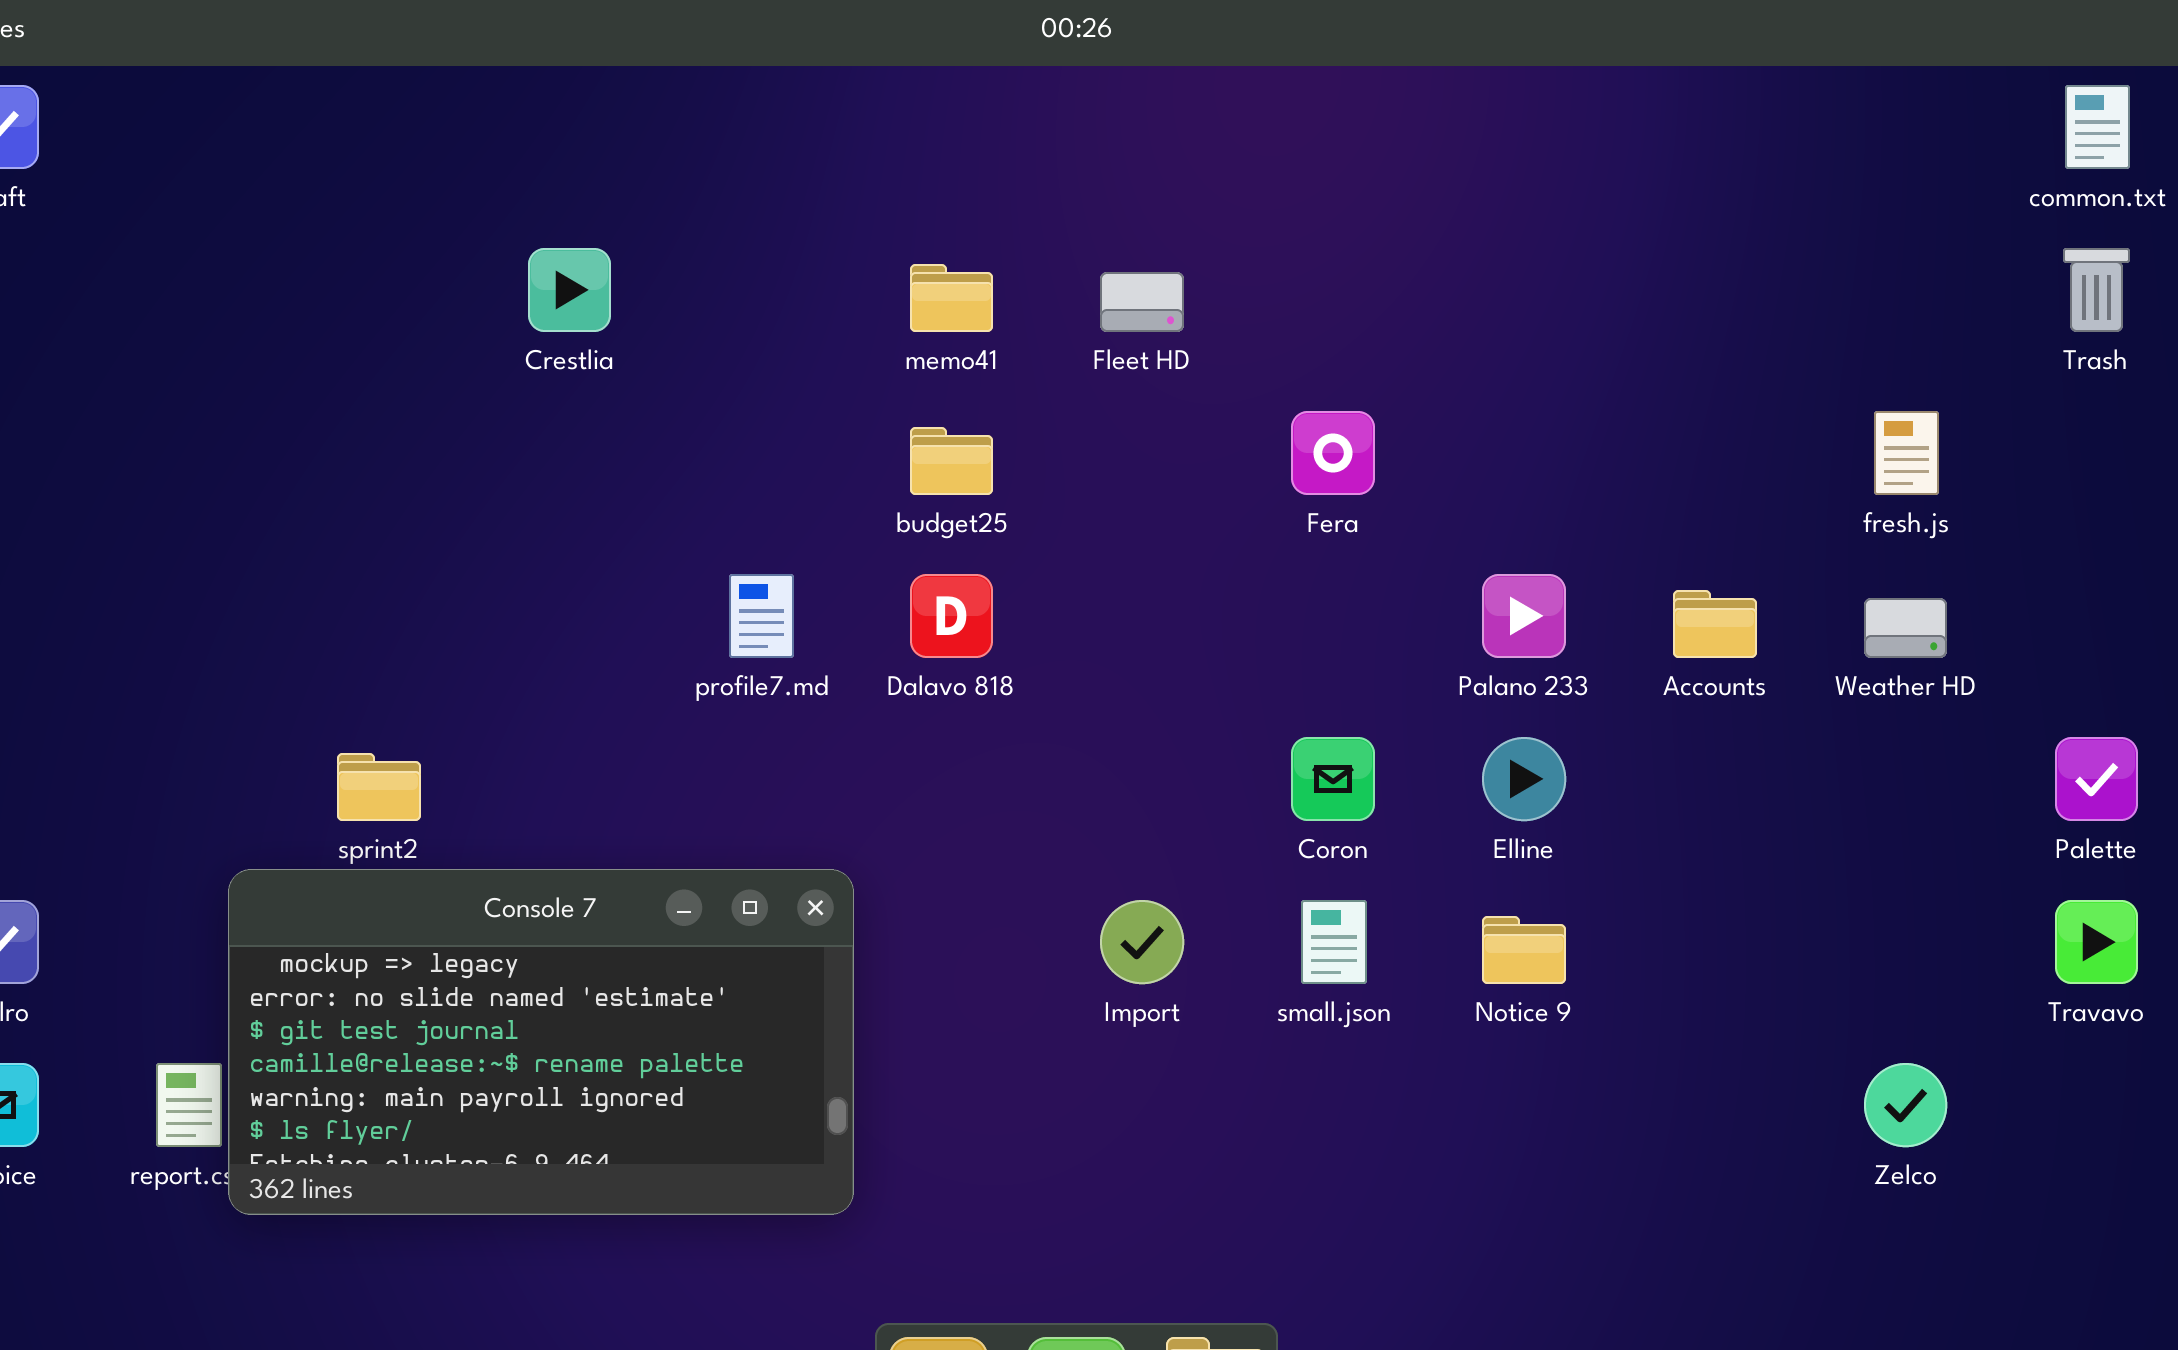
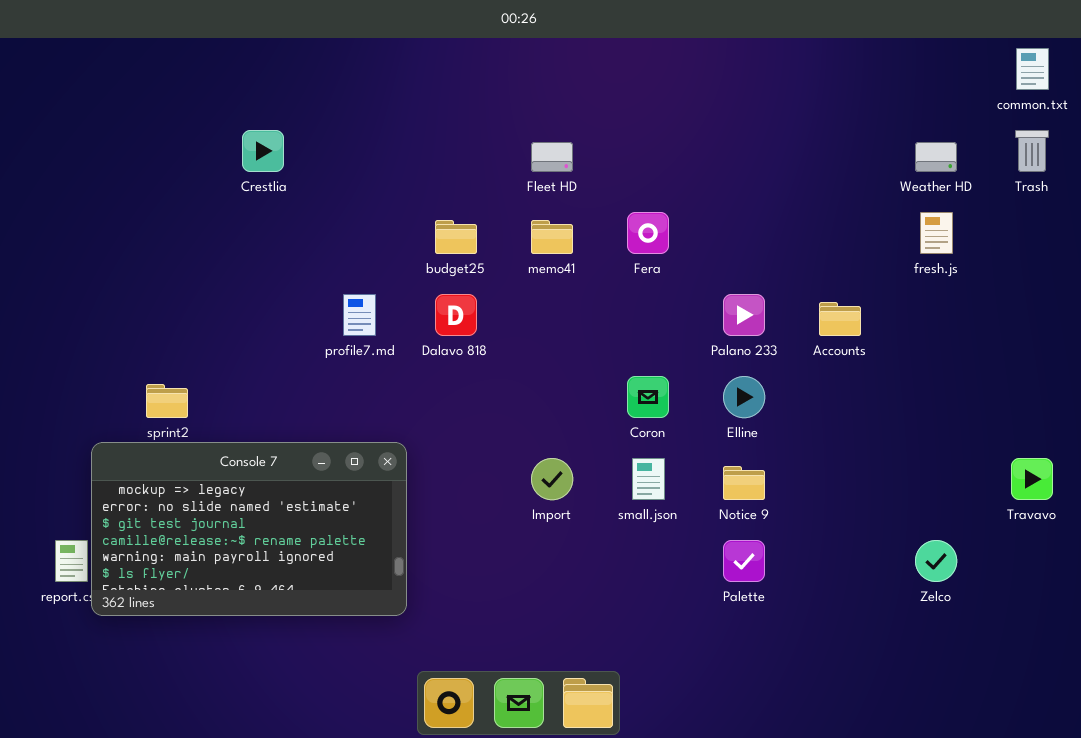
memo41: [910,264,993,332] -> [531,220,573,254], moved
Weather HD: [1864,598,1947,658] -> [915,142,957,172], moved
Palette: [2055,737,2138,821] -> [723,540,765,582], moved

